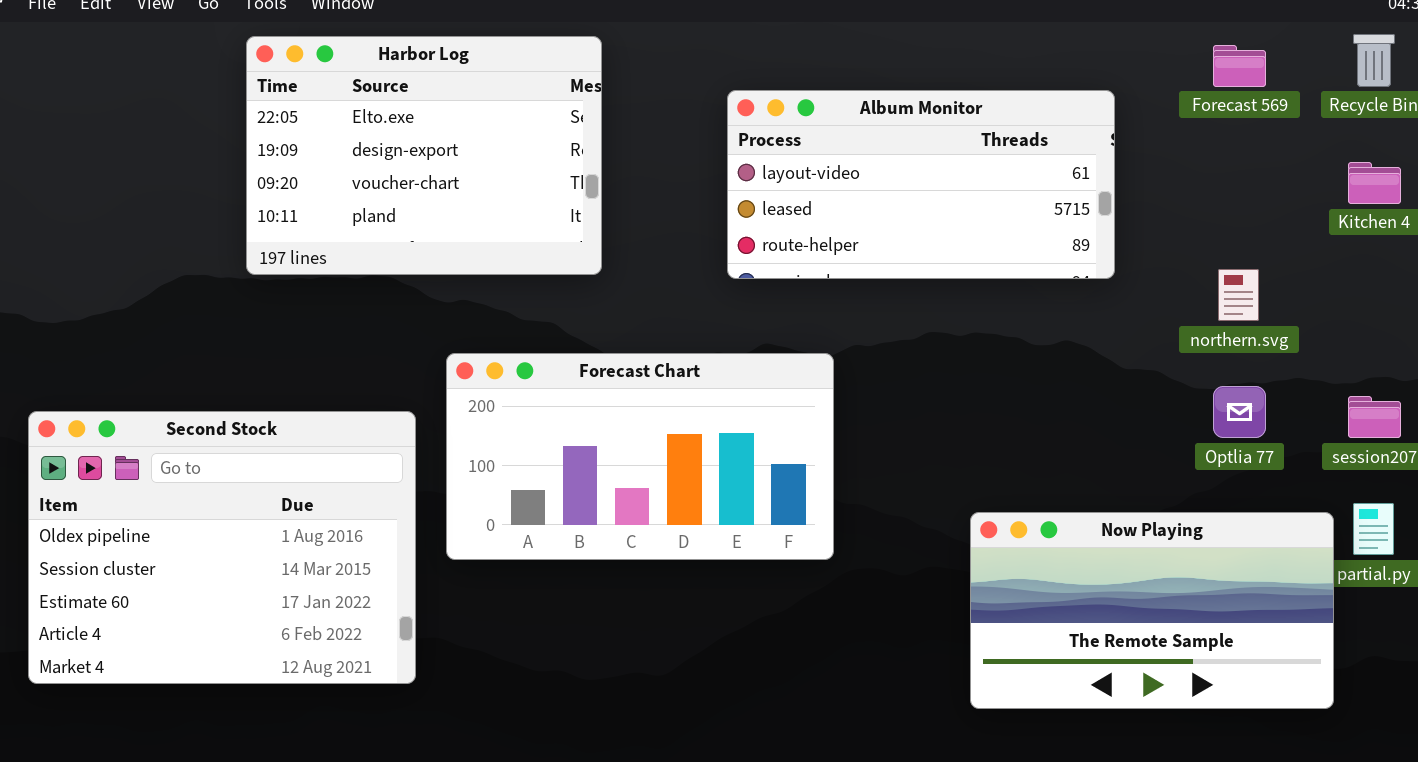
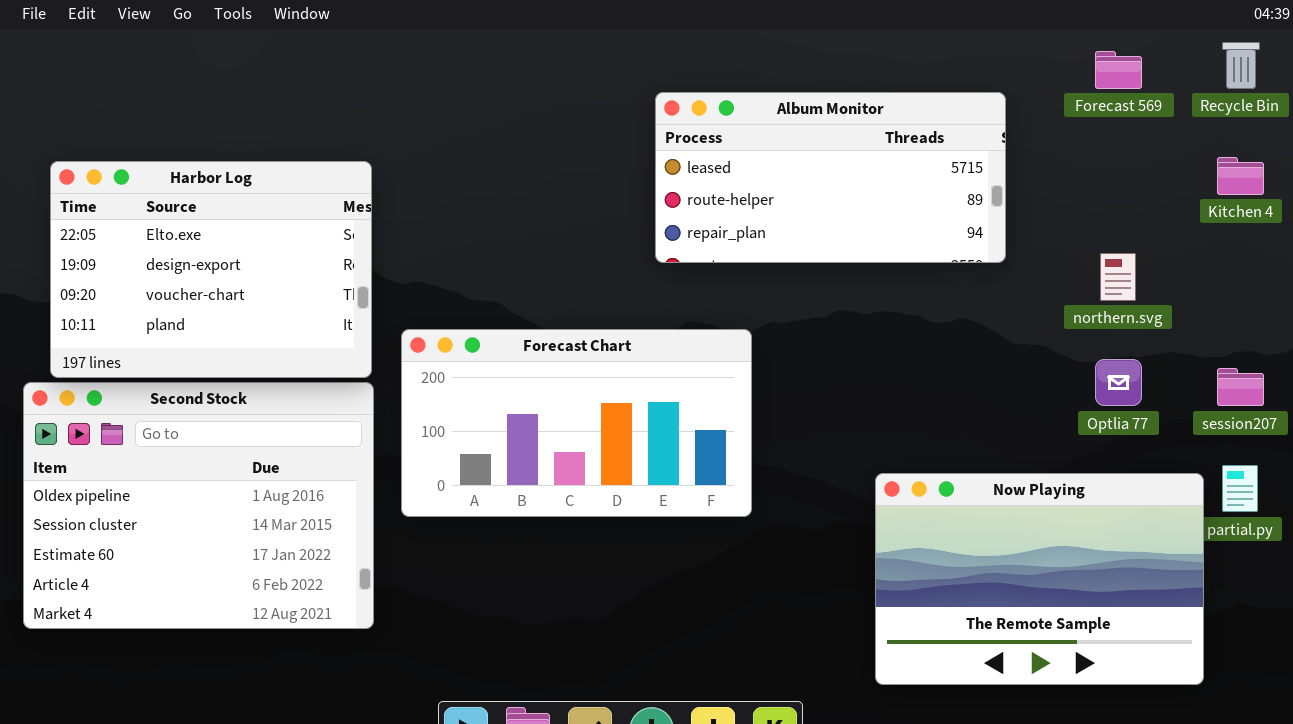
Harbor Log: [246,36,602,275] -> [50,161,372,378], moved
Album Monitor: [727,90,1115,279] -> [655,92,1006,263], scrolled down 1 row
Now Playing: [970,512,1334,709] -> [875,473,1204,685], resized

